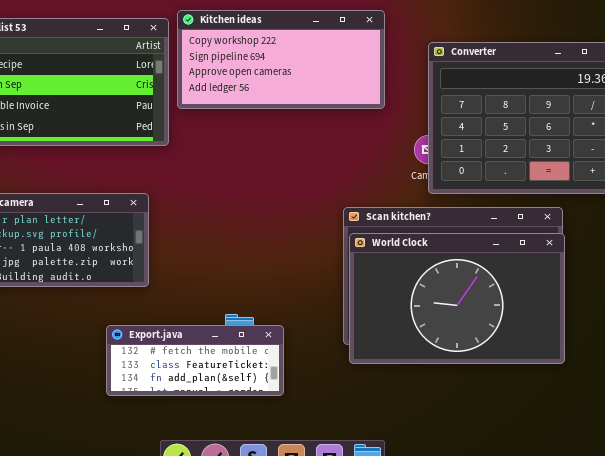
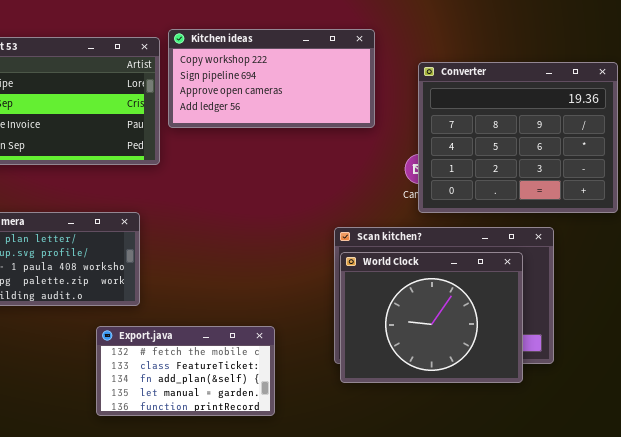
World Clock: [349,233,565,364] -> [340,252,523,383], resized
Export.java: [106,325,284,396] -> [96,326,275,416], resized

